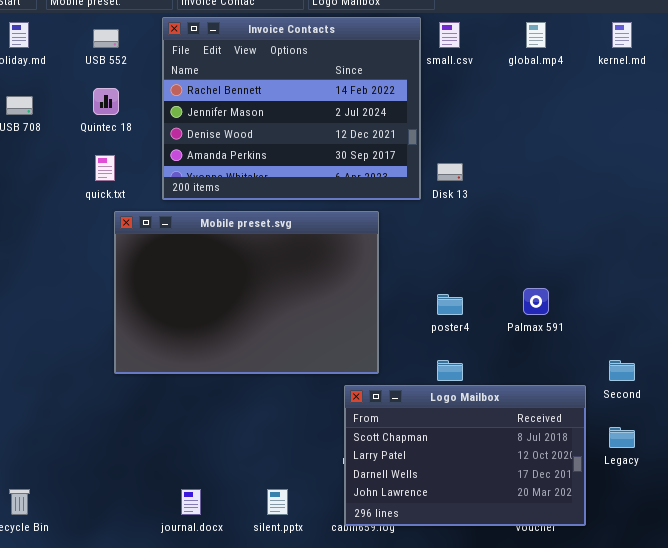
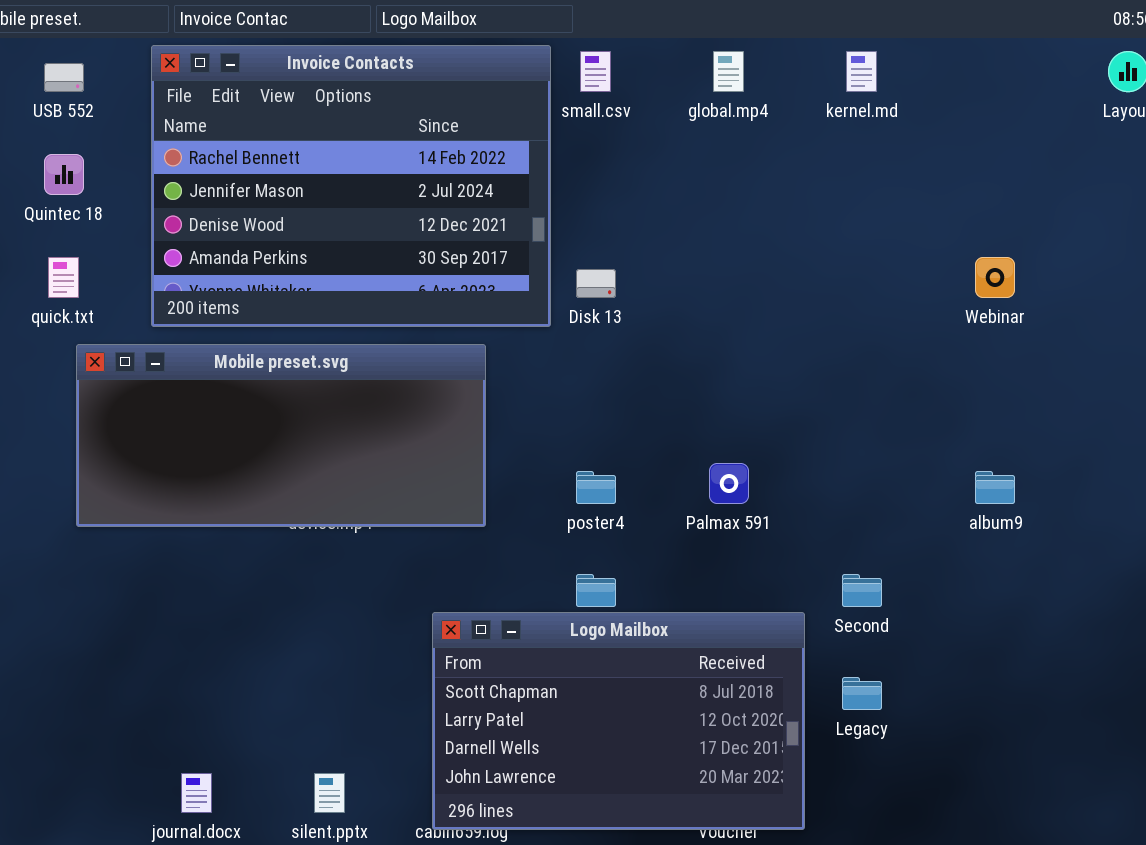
Mobile preset.svg: [114,211,379,374] -> [76,344,486,527], resized

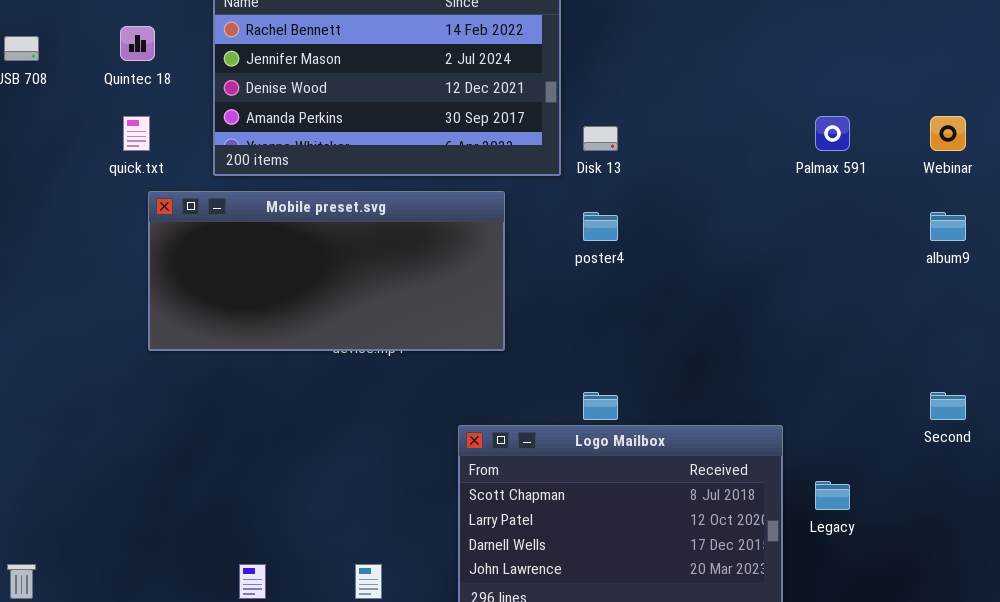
Palmax 591: [709,463,749,504] -> [815,116,850,151], moved
poster4: [576,471,616,504] -> [583,212,618,241], moved
album9: [975,471,1015,504] -> [930,212,966,241], moved
Second: [842,574,882,607] -> [930,392,966,420], moved

